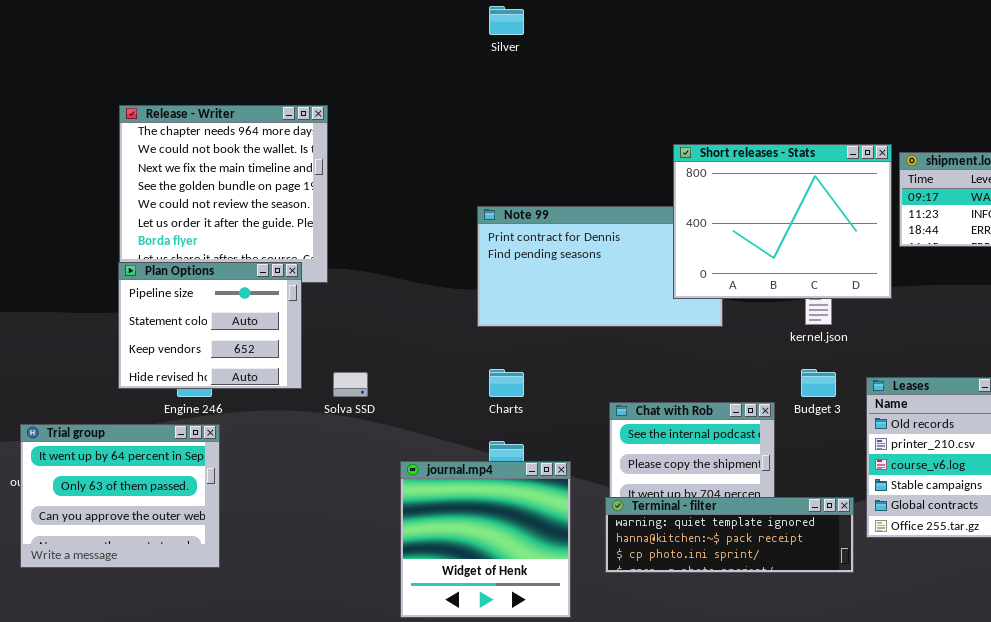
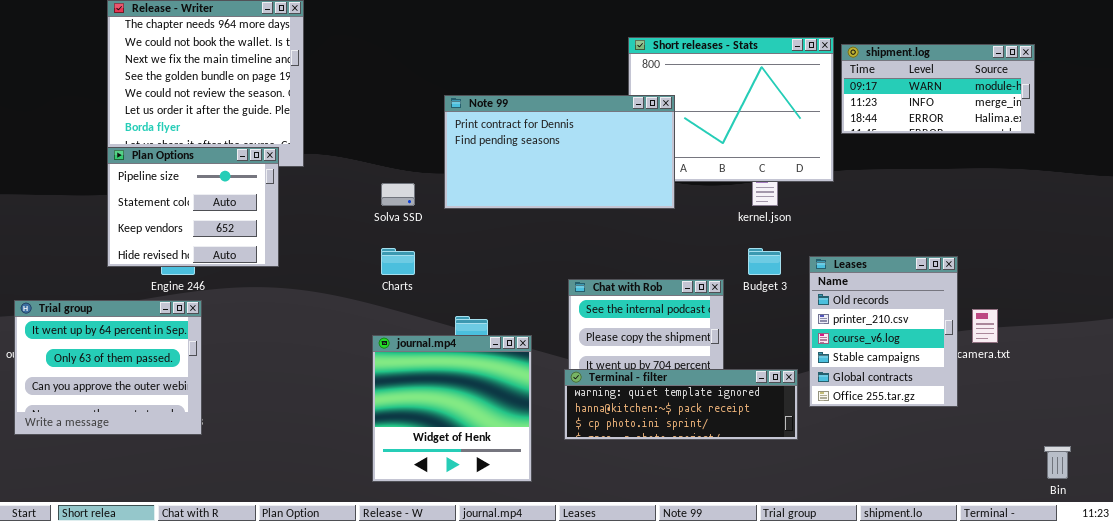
Note 99: [477,206,723,327] -> [444,95,675,209], raised
Charts: [489,369,524,397] -> [381,248,415,275], moved
Solva SSD: [333,372,368,397] -> [381,183,415,206], moved

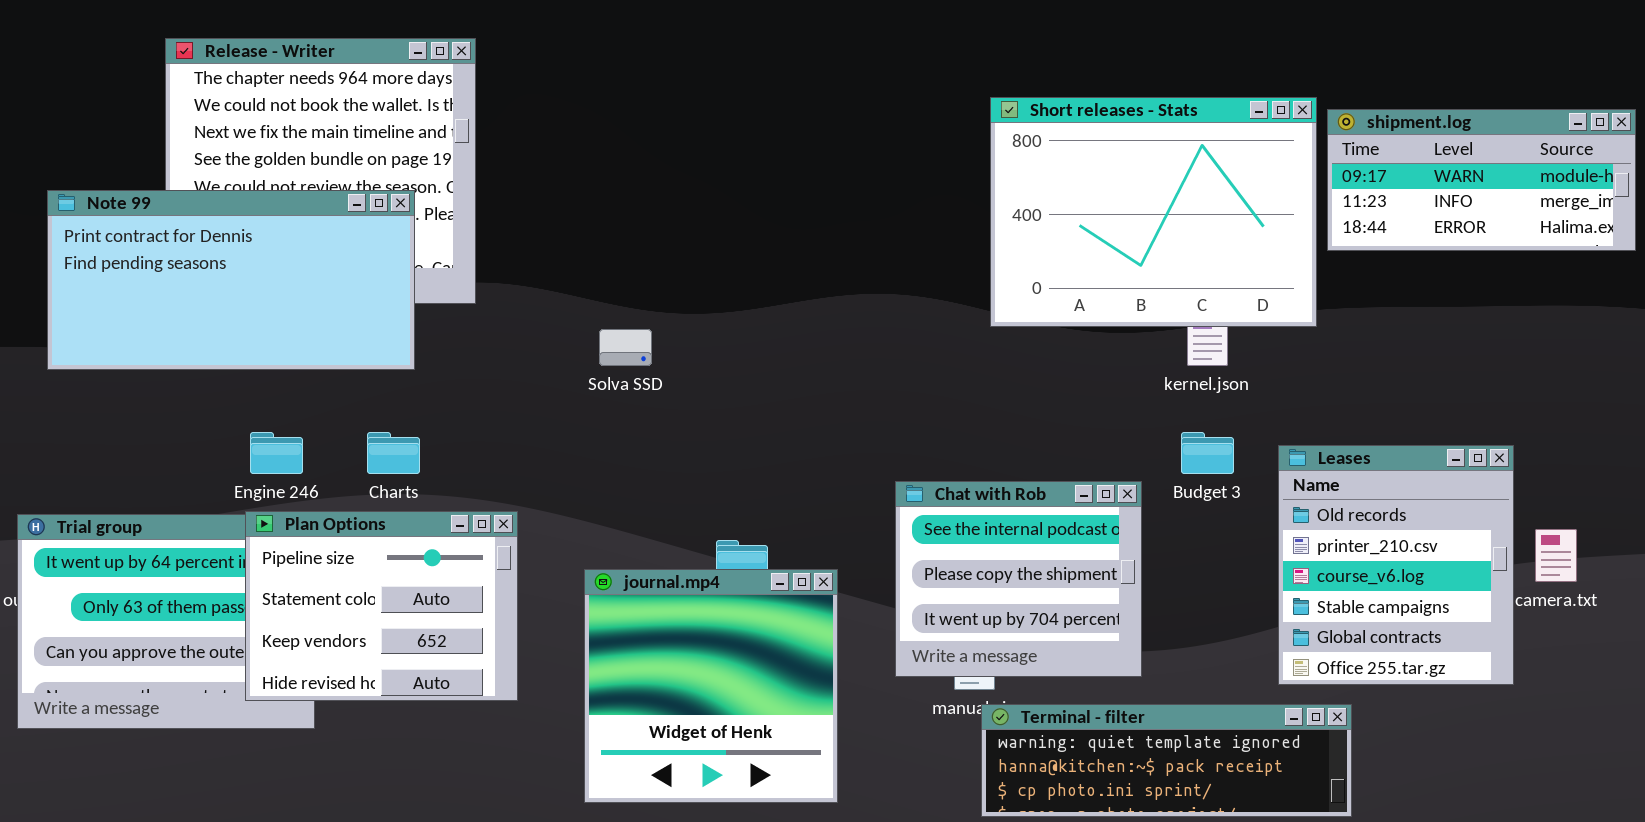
Note 99: [444,95,675,209] -> [47,190,415,370], moved
Plan Options: [107,147,279,267] -> [245,511,518,701], moved
Charts: [381,248,415,275] -> [367,432,420,474], moved
Terminal - filter: [564,369,798,440] -> [981,704,1352,817], moved

